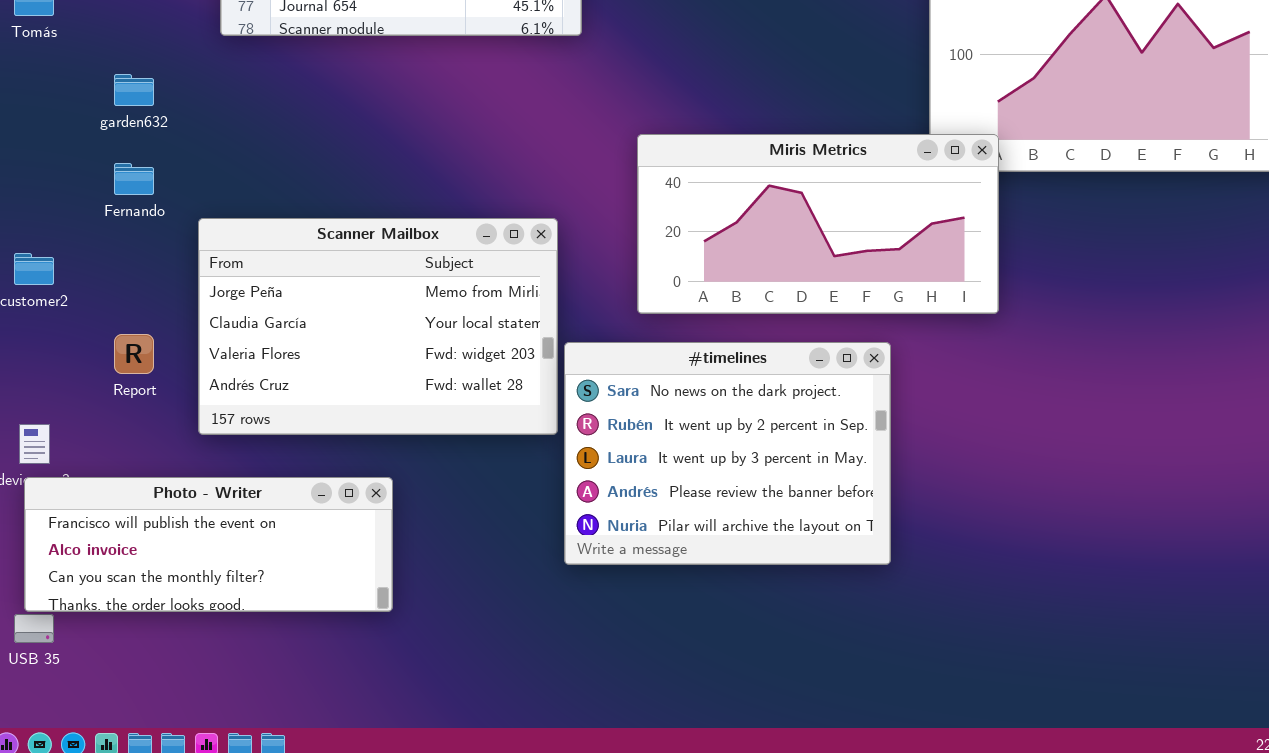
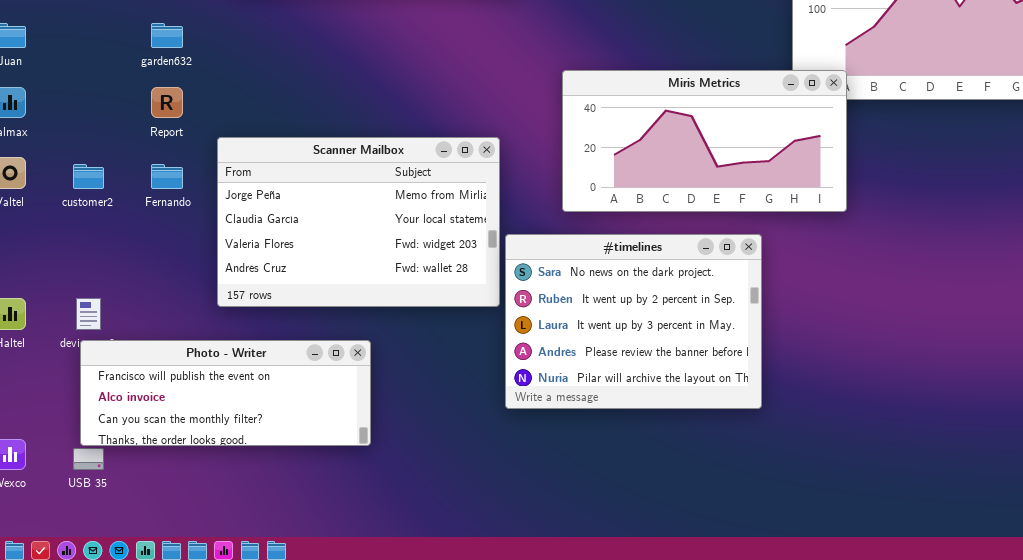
Fernando: [114,163,154,195] -> [151,164,183,189], moved
Report: [114,334,154,374] -> [151,87,183,118], moved

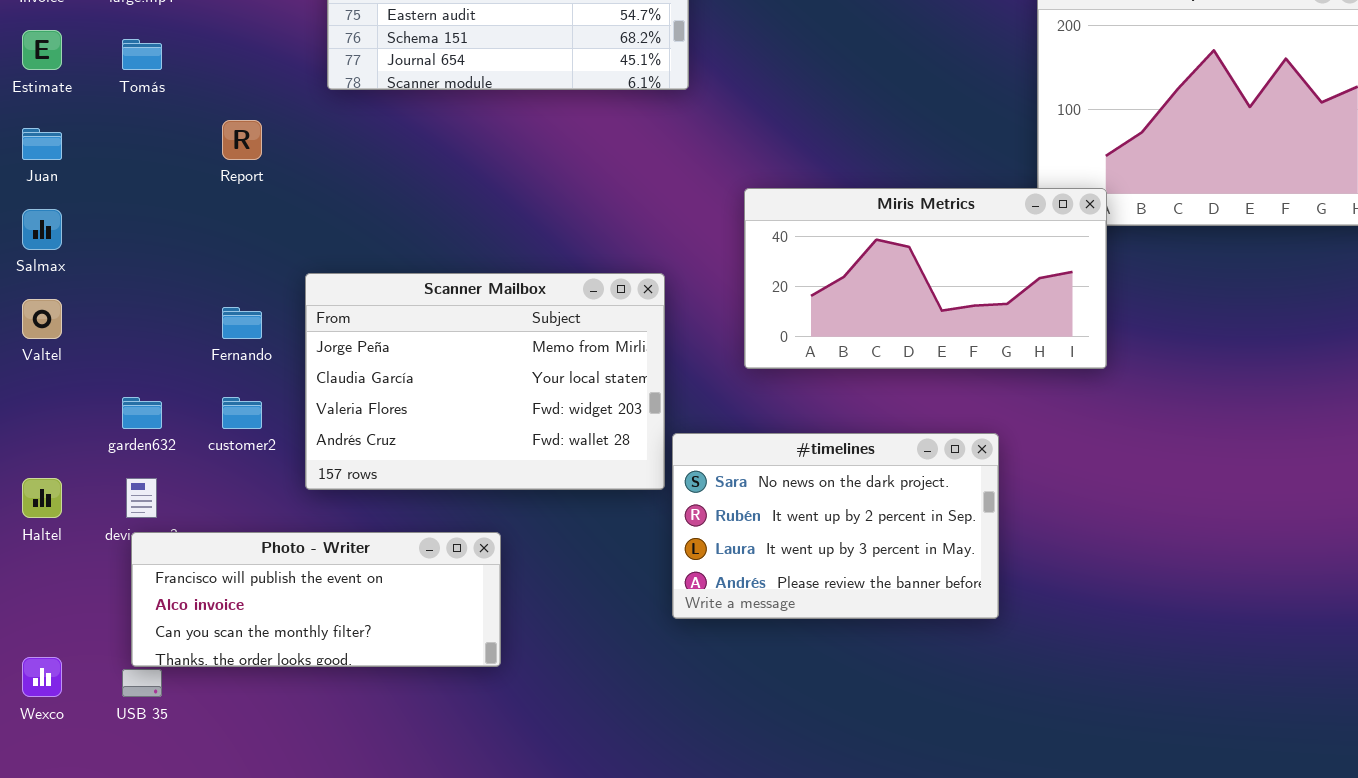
garden632: [151,23,183,48] -> [122,397,162,429], moved
Report: [151,87,183,118] -> [222,120,262,160], moved
customer2: [73,164,104,189] -> [222,397,262,429], moved
#timelines: [505,234,762,409] -> [672,433,999,619], resized

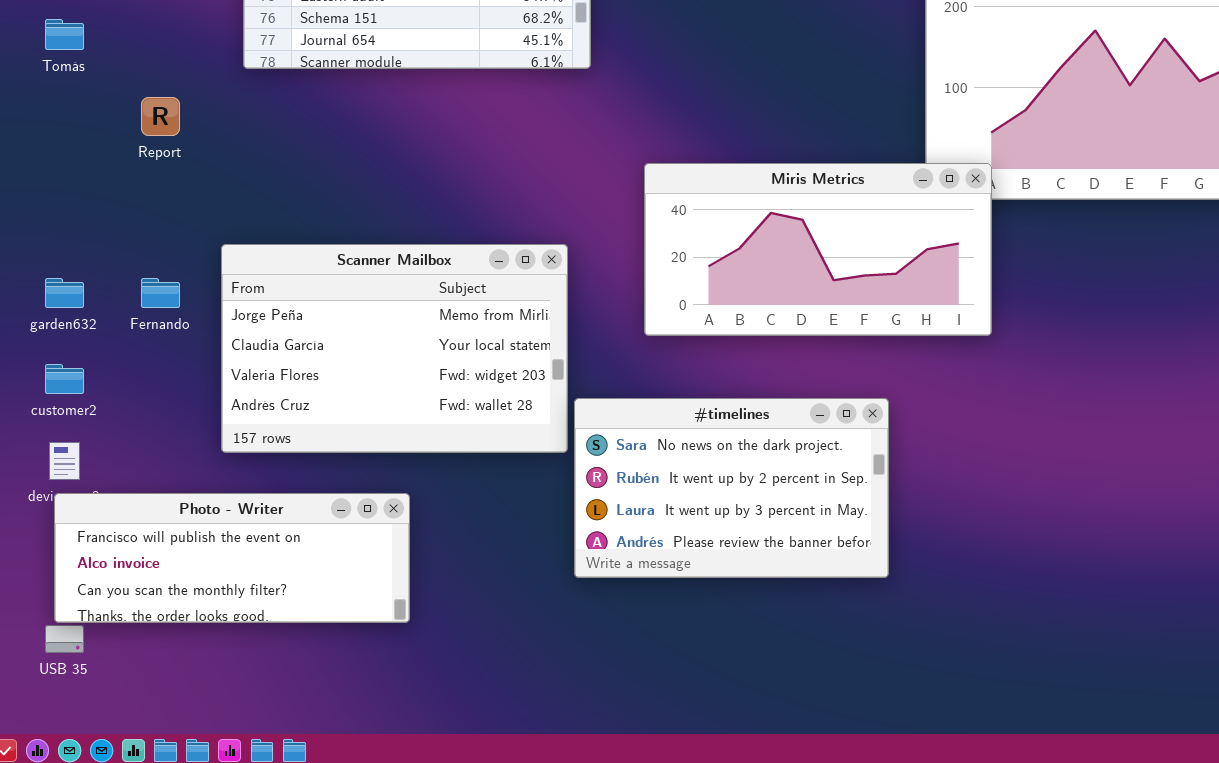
garden632: [122,397,162,429] -> [45,278,84,308], moved
customer2: [222,397,262,429] -> [45,364,84,394], moved

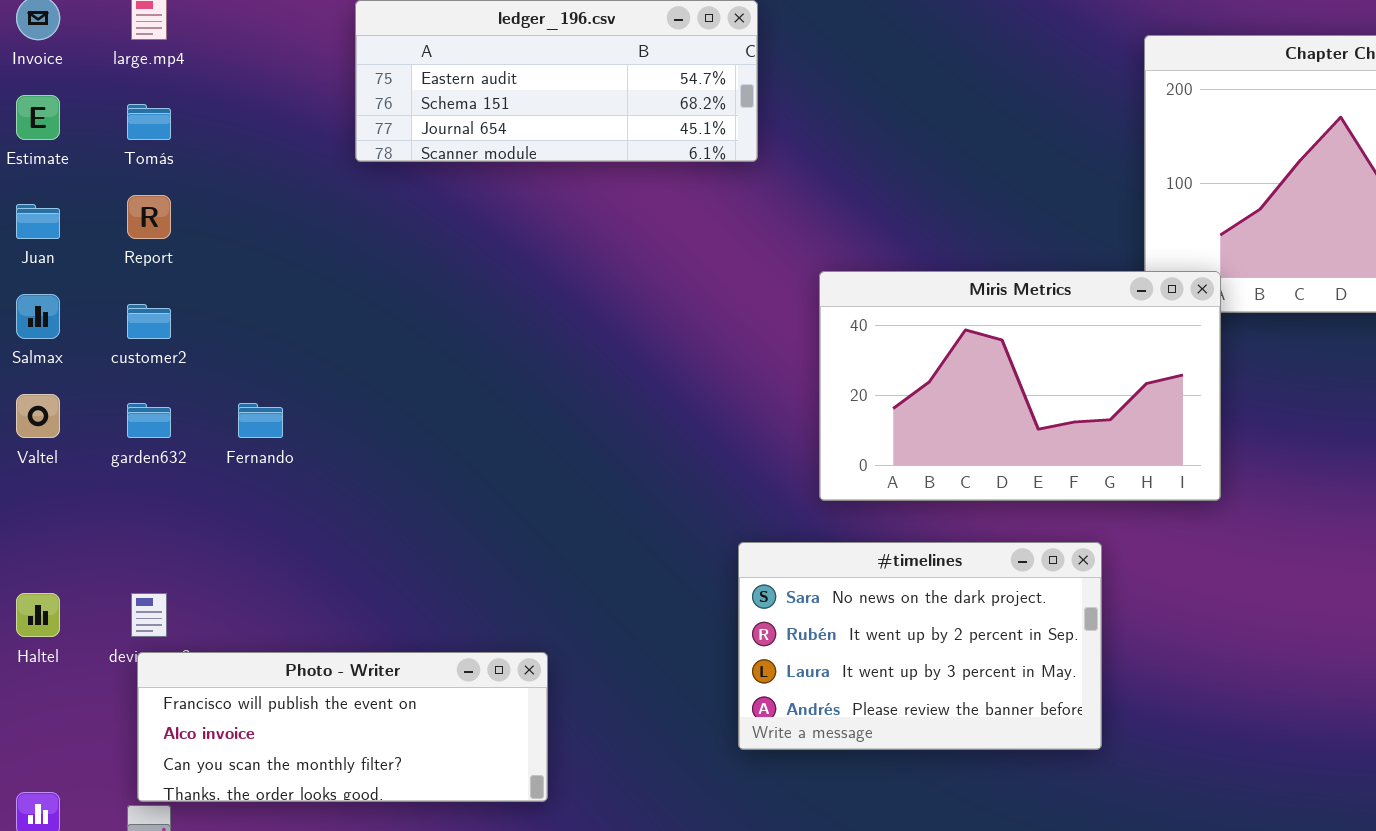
Report: [141,97,180,136] -> [127,195,171,239], moved
Miris Metrics: [644,163,992,336] -> [819,271,1221,501], resized
Scanner Mailbox: [221,244,568,453] -> none, closed
customer2: [45,364,84,394] -> [127,304,171,339], moved

